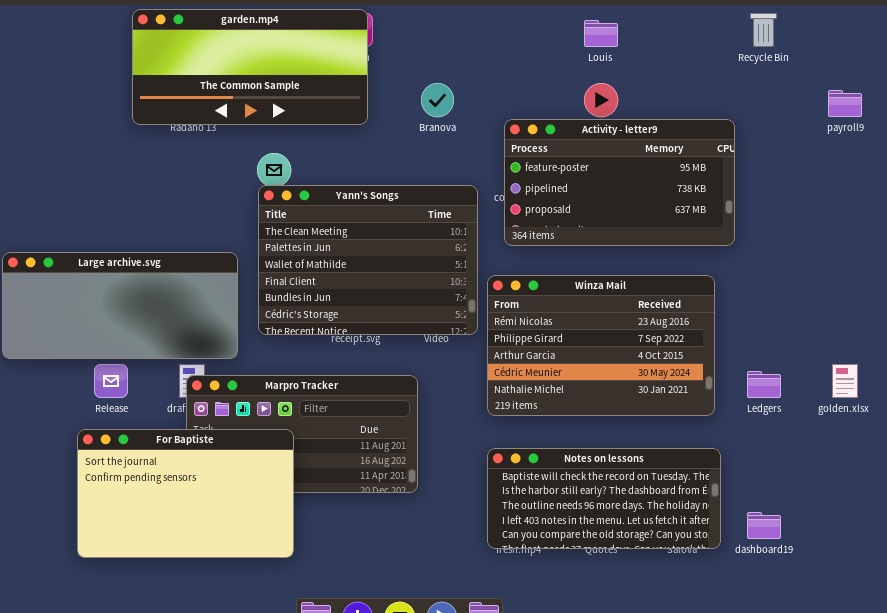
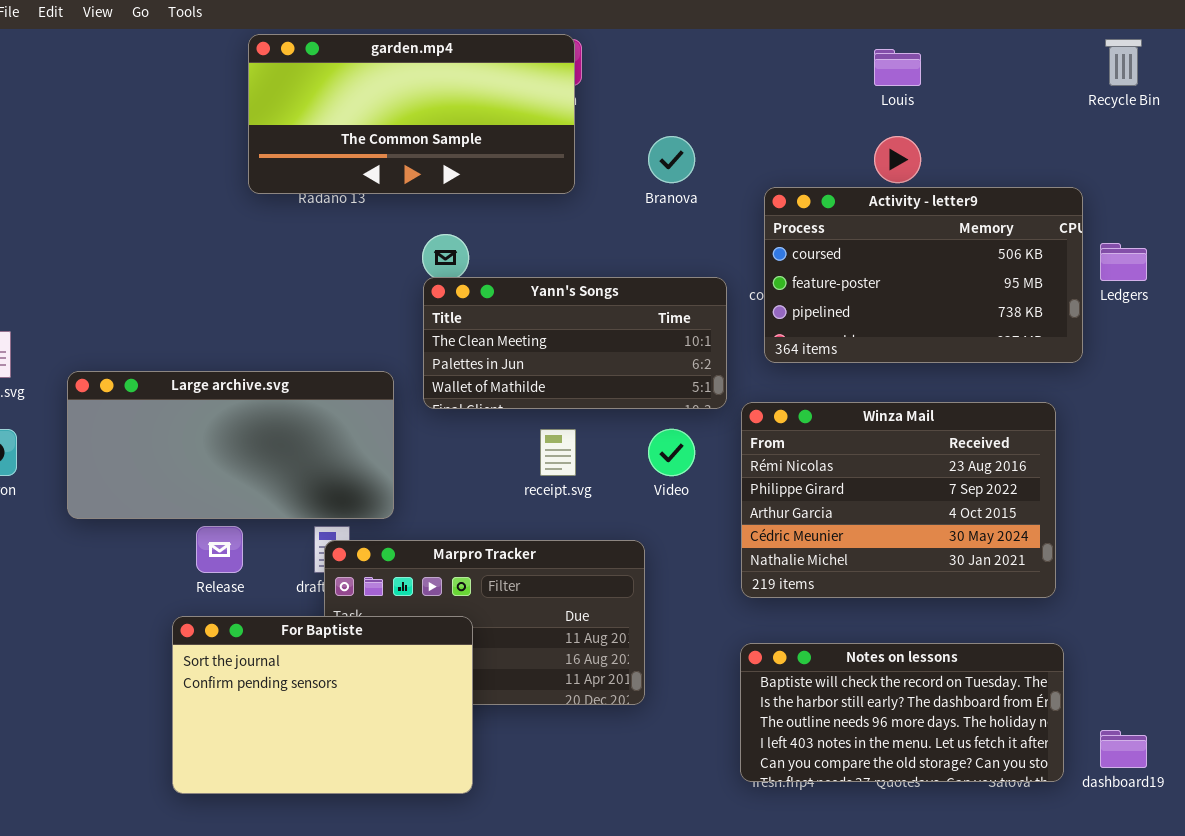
Activity - letter9: [504,119,735,246] -> [764,187,1083,363], scrolled up 1 row
Yann's Songs: [258,185,478,335] -> [423,277,727,409], resized
Ledgers: [747,371,781,398] -> [1100,243,1147,281], moved

